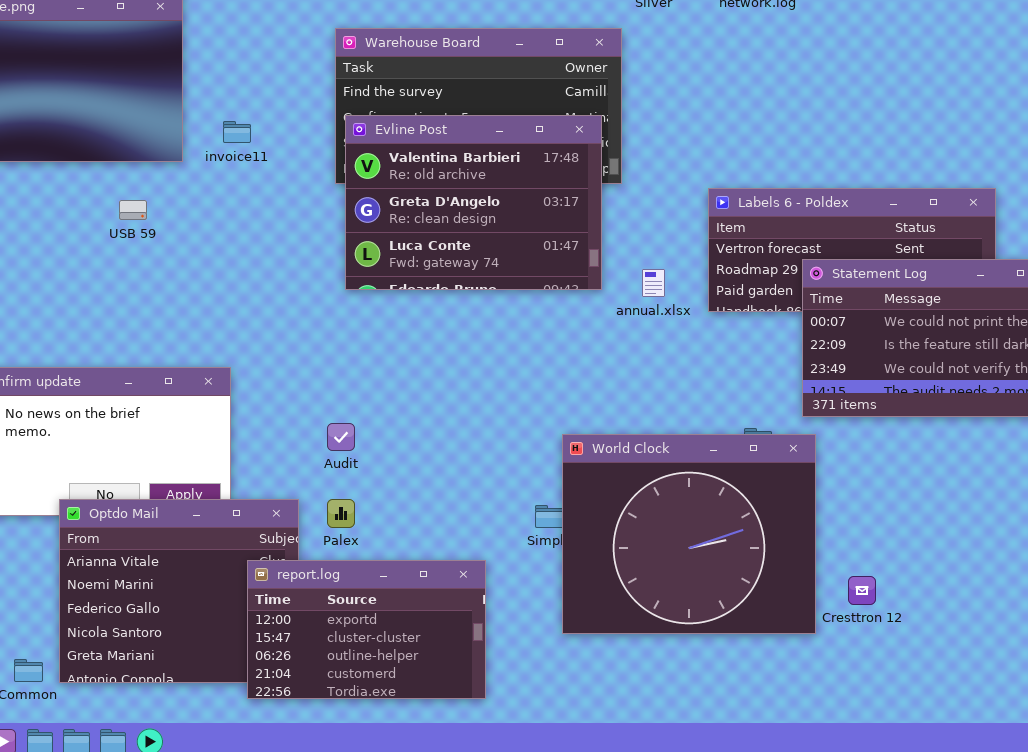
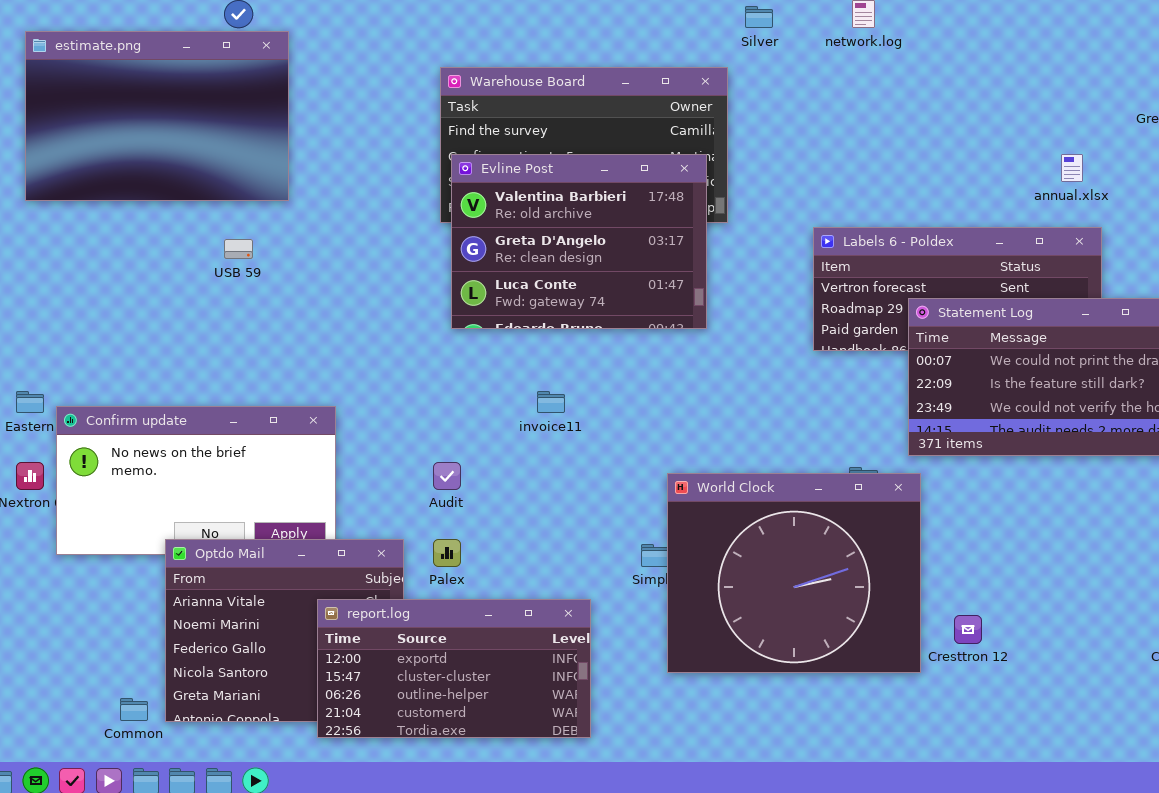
invoice11: [223,121,251,143] -> [537,391,565,413], moved
annual.xlsx: [642,269,665,297] -> [1061,154,1083,182], moved
report.log: [247,560,486,699] -> [317,599,591,738], resized

